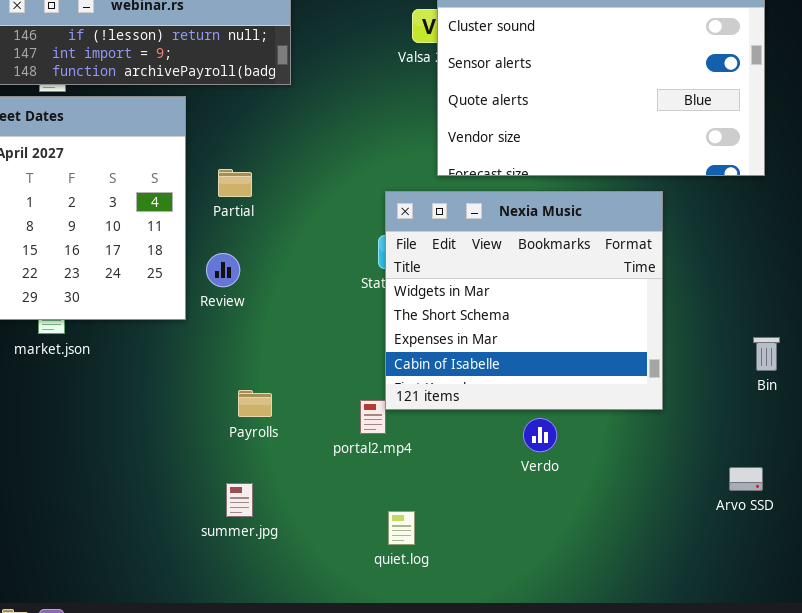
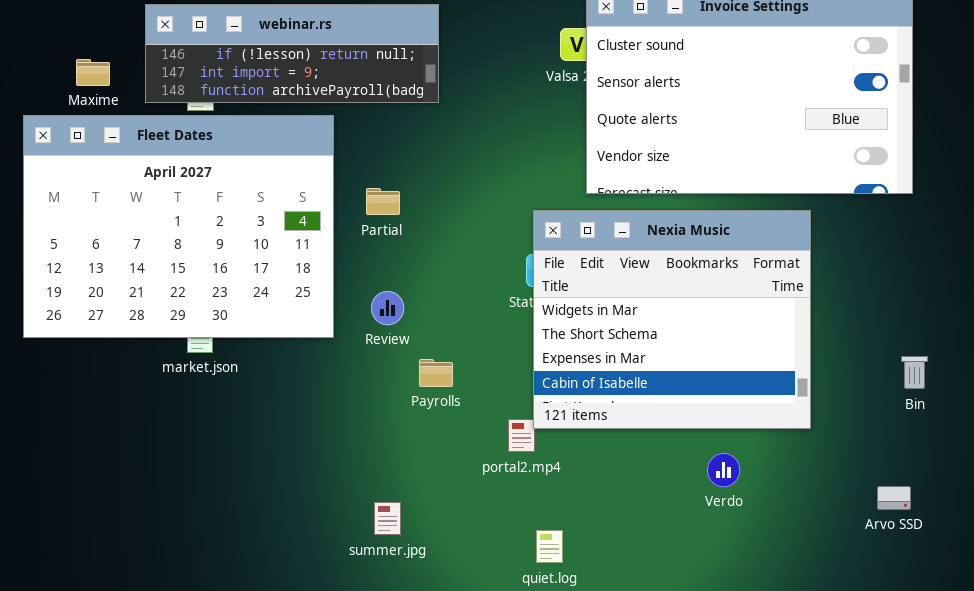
Review: [206,253,240,287] -> [371,291,404,325], moved
Payrolls: [238,390,272,417] -> [419,359,453,387], moved
Verdo: [523,418,557,452] -> [707,453,740,487], moved

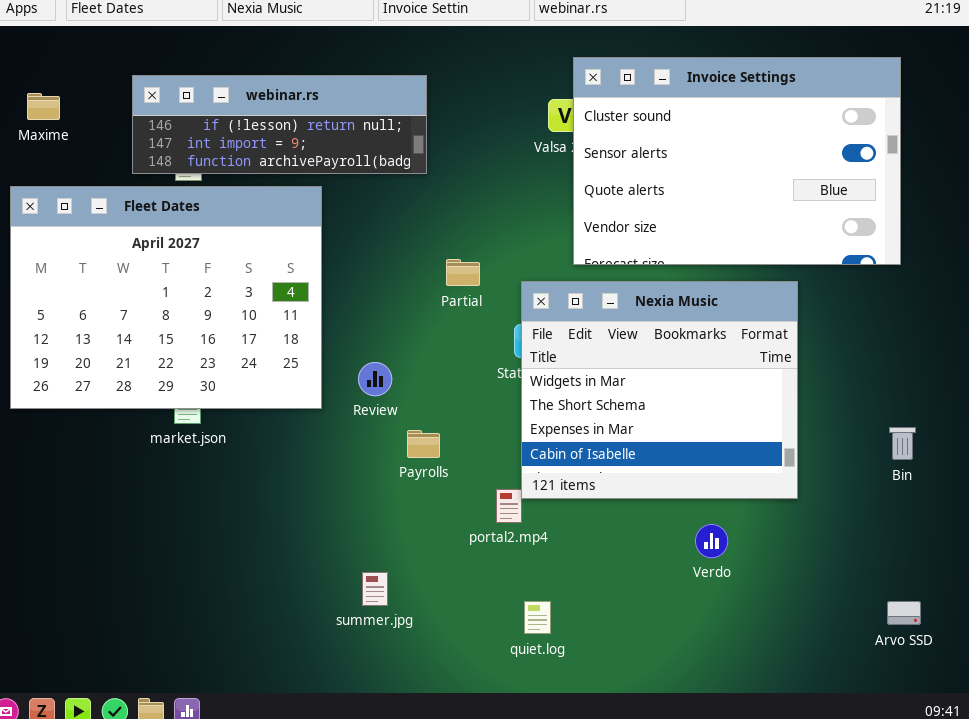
Maxime: [76,59,110,86] -> [27,93,60,120], moved
Partial: [366,188,400,215] -> [446,259,480,286], moved
Arvo SSD: [877,486,911,510] -> [887,601,921,625], moved

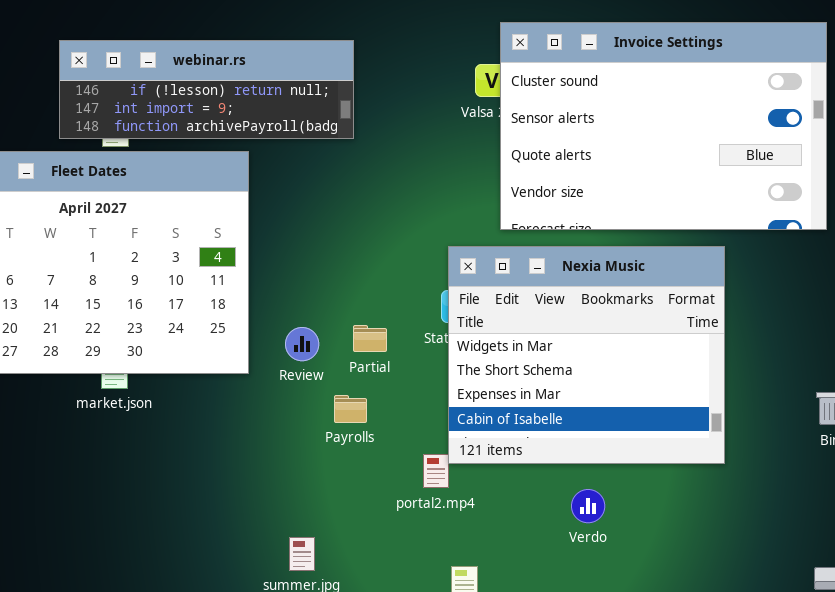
Partial: [446,259,480,286] -> [353,325,387,352], moved
Verdo: [695,524,728,558] -> [571,489,605,523], moved

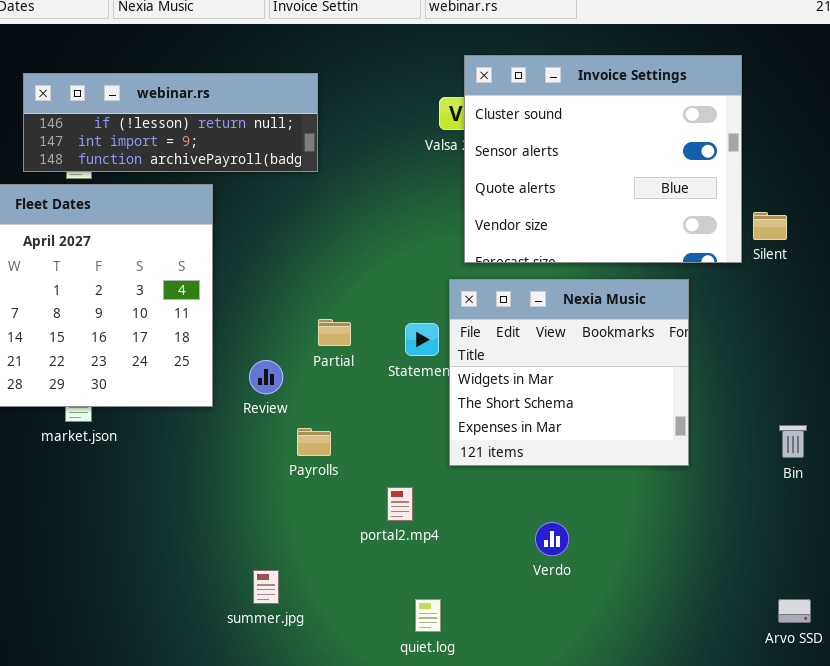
Invoice Settings: [500,22,827,230] -> [464,55,742,263], resized
Nexia Music: [448,246,725,464] -> [449,279,689,466], resized
Partial: [353,325,387,352] -> [318,319,351,346], moved

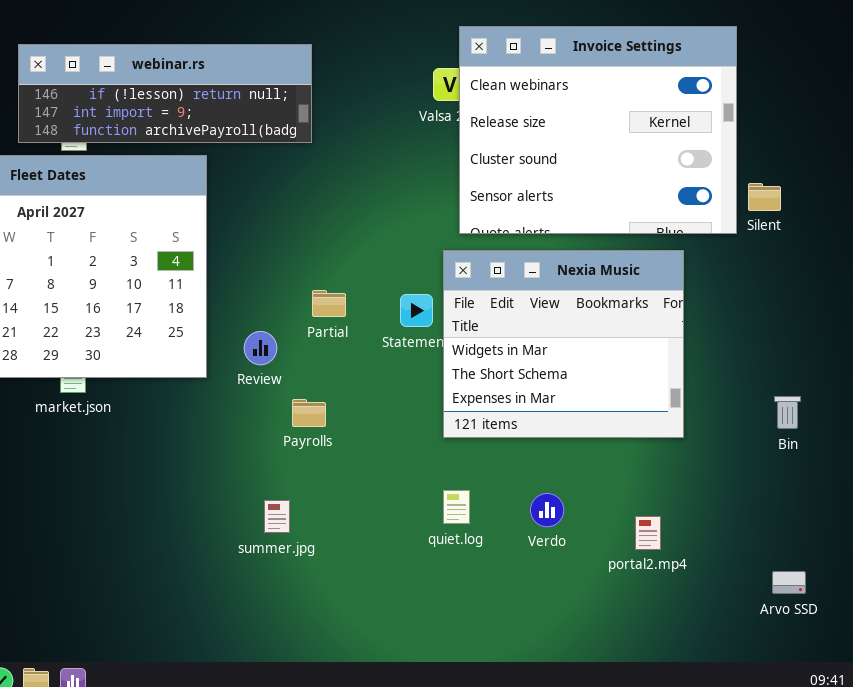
Invoice Settings: [464,55,742,263] -> [459,26,737,234], scrolled up 2 rows
portal2.mp4: [387,487,413,521] -> [635,516,661,550], moved
summer.jpg: [253,570,279,604] -> [264,500,290,533], moved
quiet.log: [415,599,441,632] -> [443,490,470,524], moved

